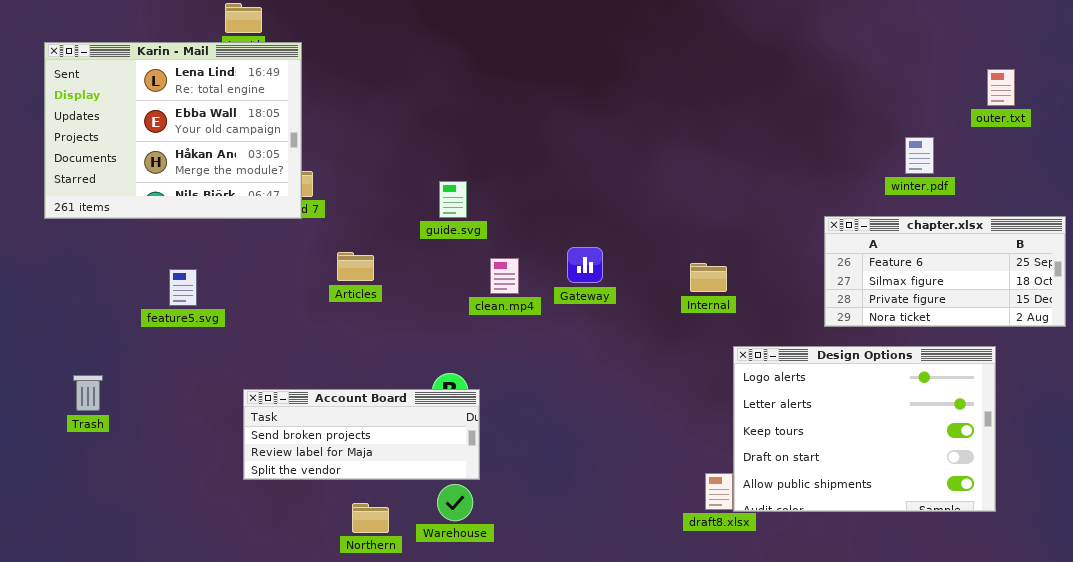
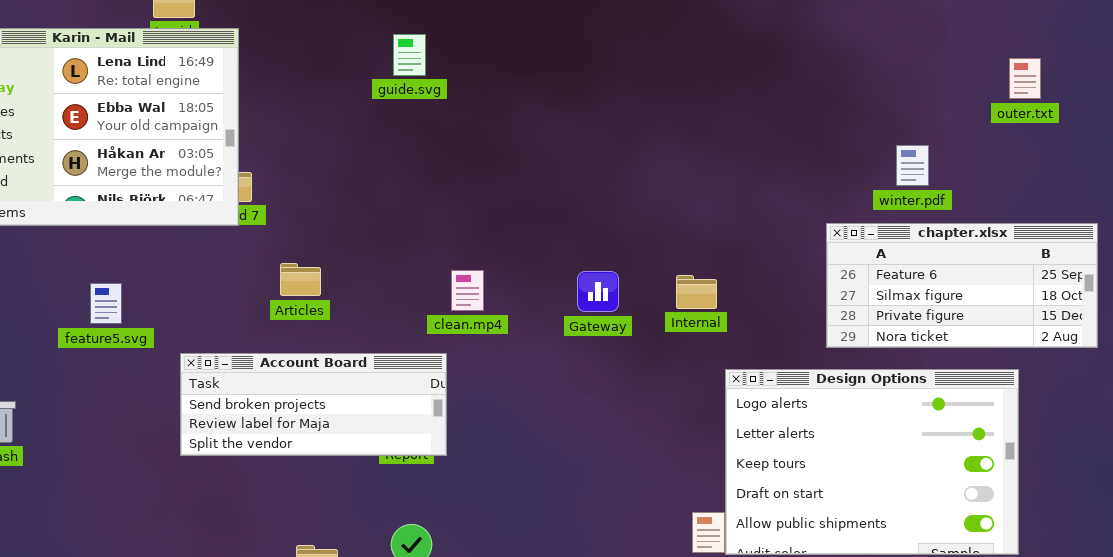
winter.pdf: [905,137,934,174] -> [896,145,929,186], moved
guide.svg: [439,181,467,218] -> [393,34,426,76], moved
Gateway: [567,247,603,283] -> [577,271,619,312], moved
Account Board: [243,389,480,480] -> [180,353,447,456], moved

